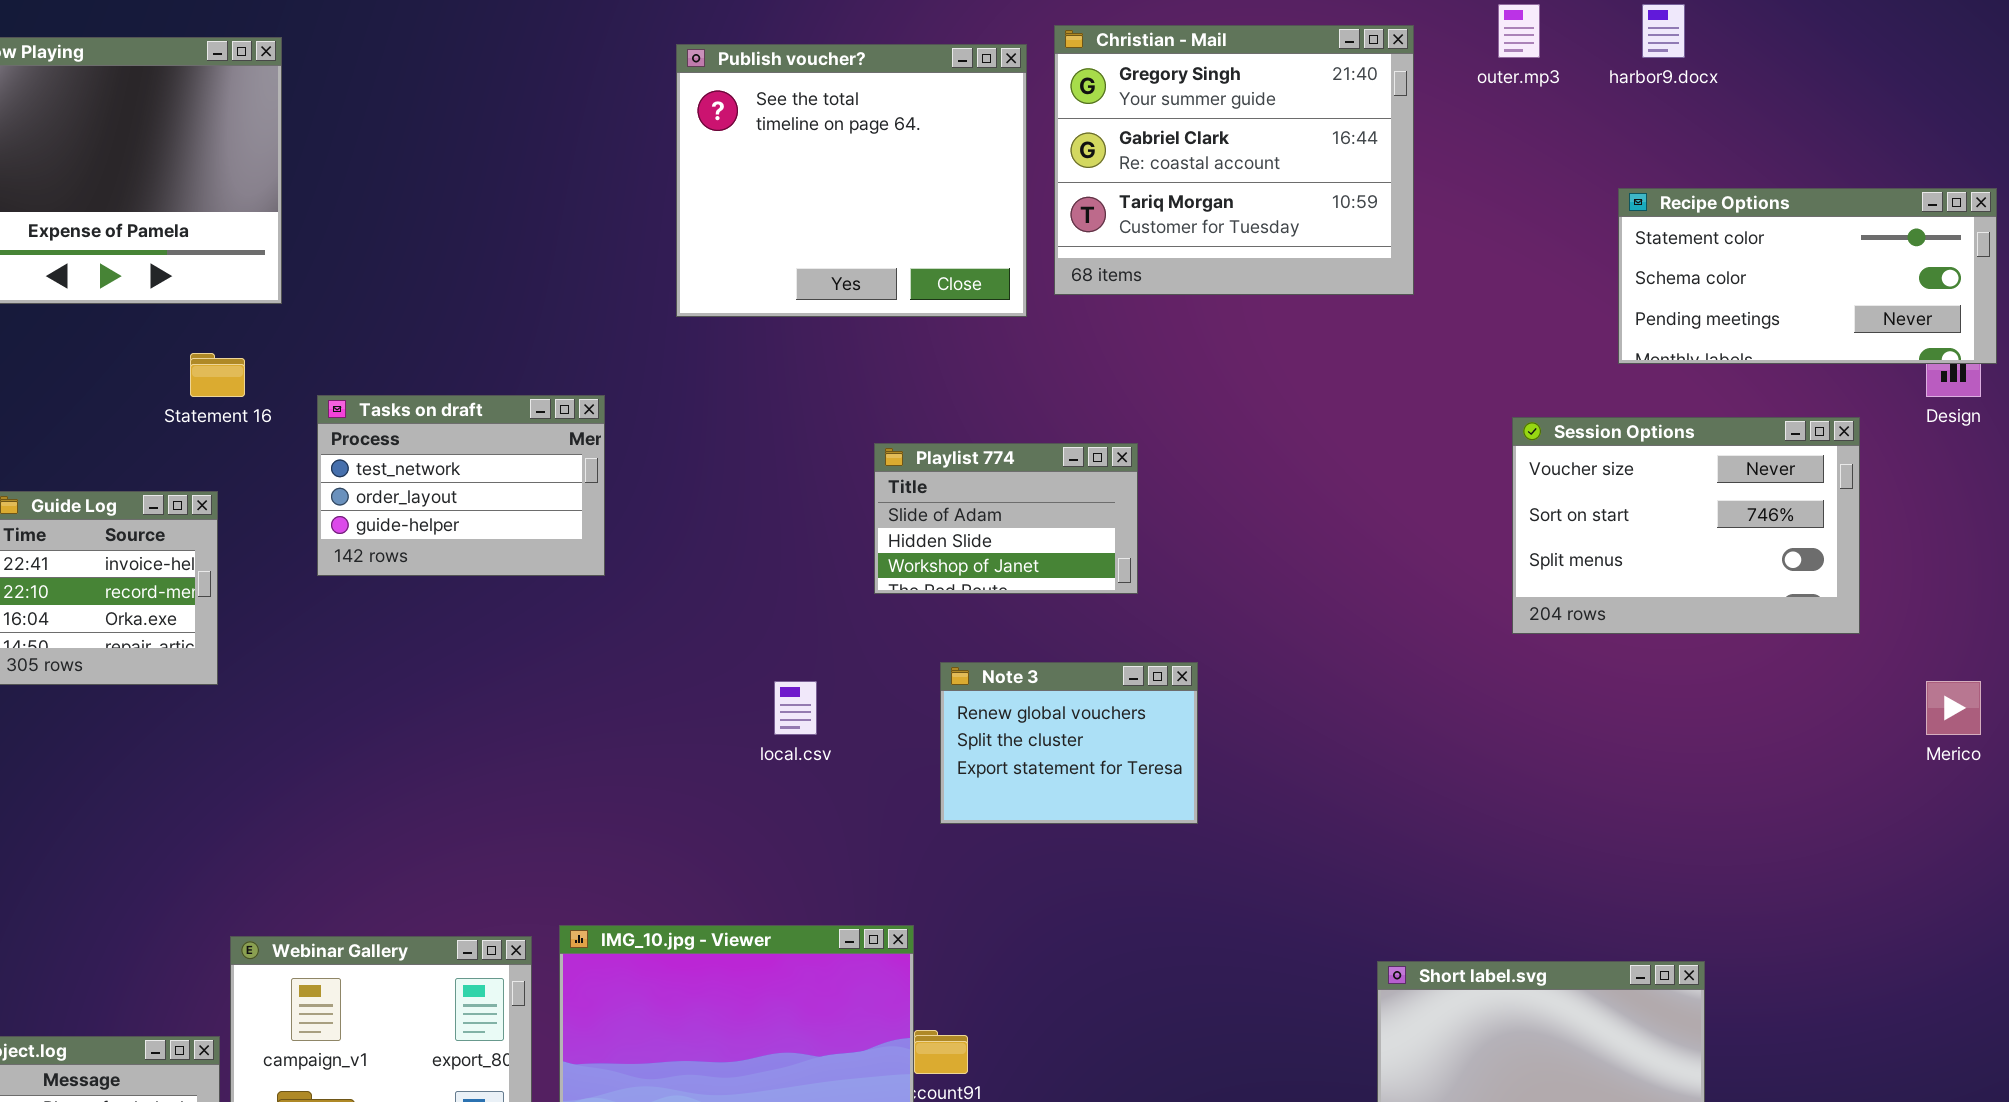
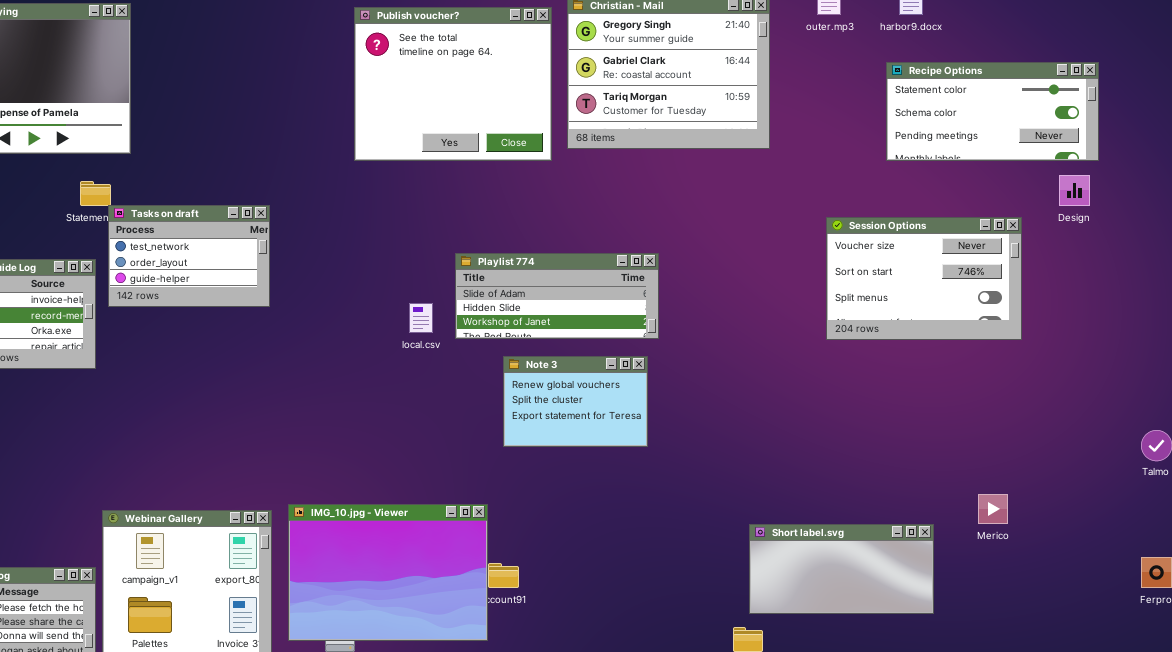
Recipe Options: [1618,188,1997,364] -> [886,62,1099,161], moved
Tasks on draft: [317,395,605,576] -> [108,205,270,307], moved
Playlist 774: [874,443,1138,594] -> [455,253,659,339], moved, resized
local.csv: [774,681,817,735] -> [409,303,433,333], moved
Merico: [1926,681,1981,735] -> [978,494,1008,524], moved

